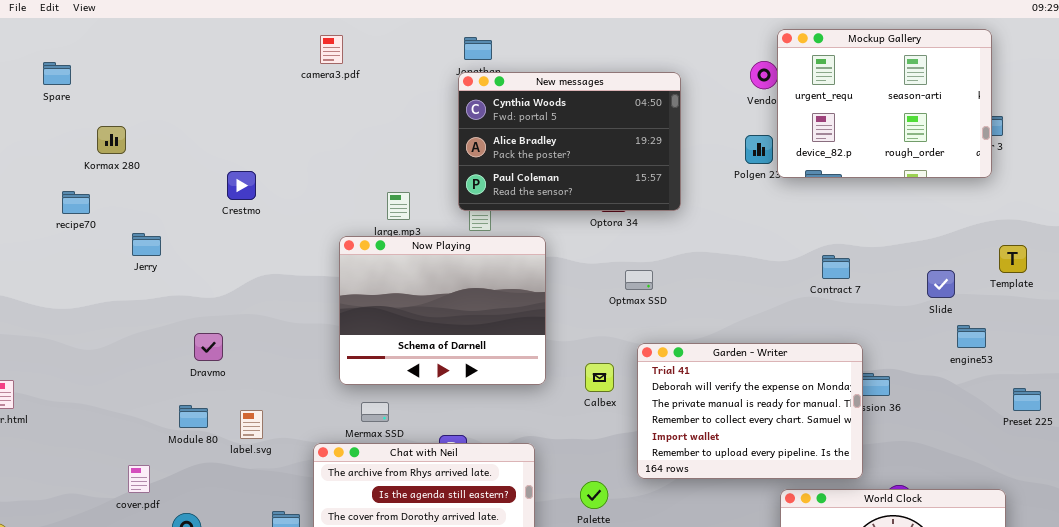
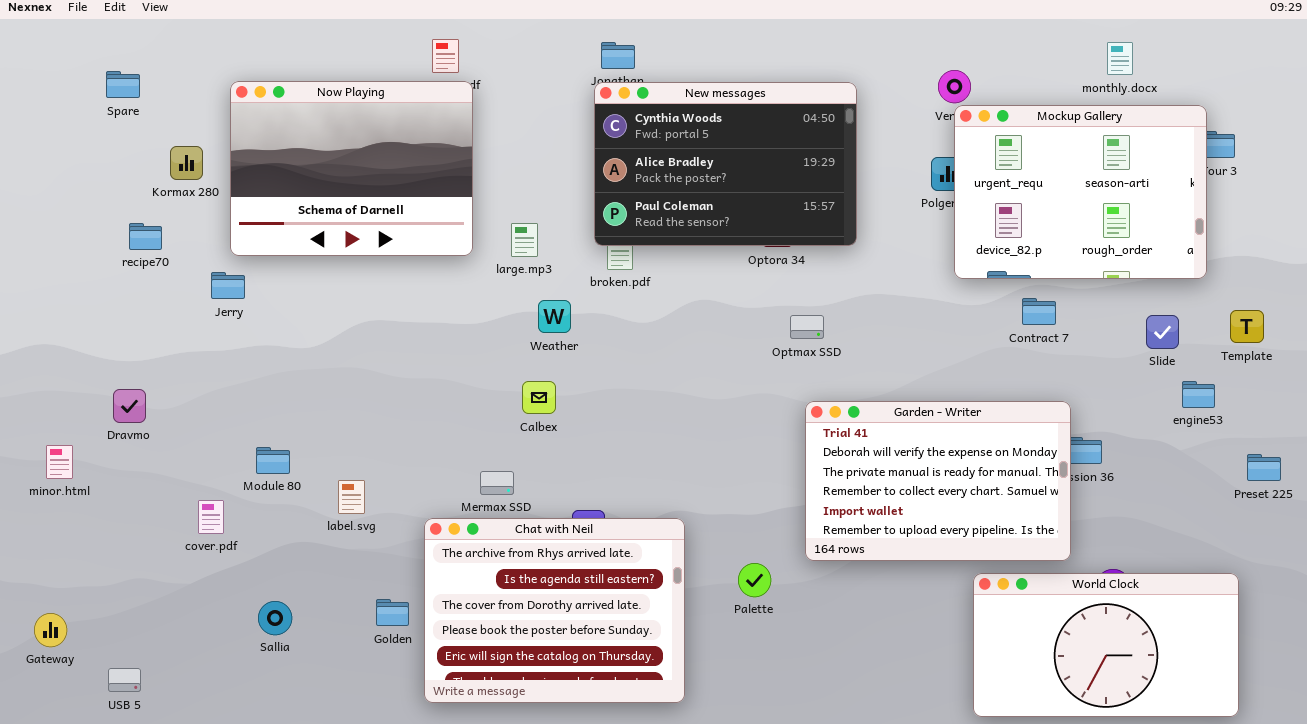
Mockup Gallery: [777,29,992,178] -> [954,105,1207,279], moved
Now Playing: [339,236,546,385] -> [230,81,473,256], moved
Template: [999,245,1027,273] -> [1230,310,1264,343], moved
Dravmo: [194,333,223,361] -> [113,389,146,423], moved
Calbex: [585,363,614,392] -> [522,381,556,414], moved
Module 80: [179,405,208,428] -> [256,447,290,474], moved
cover.pdf: [128,465,150,493] -> [198,500,224,534], moved

